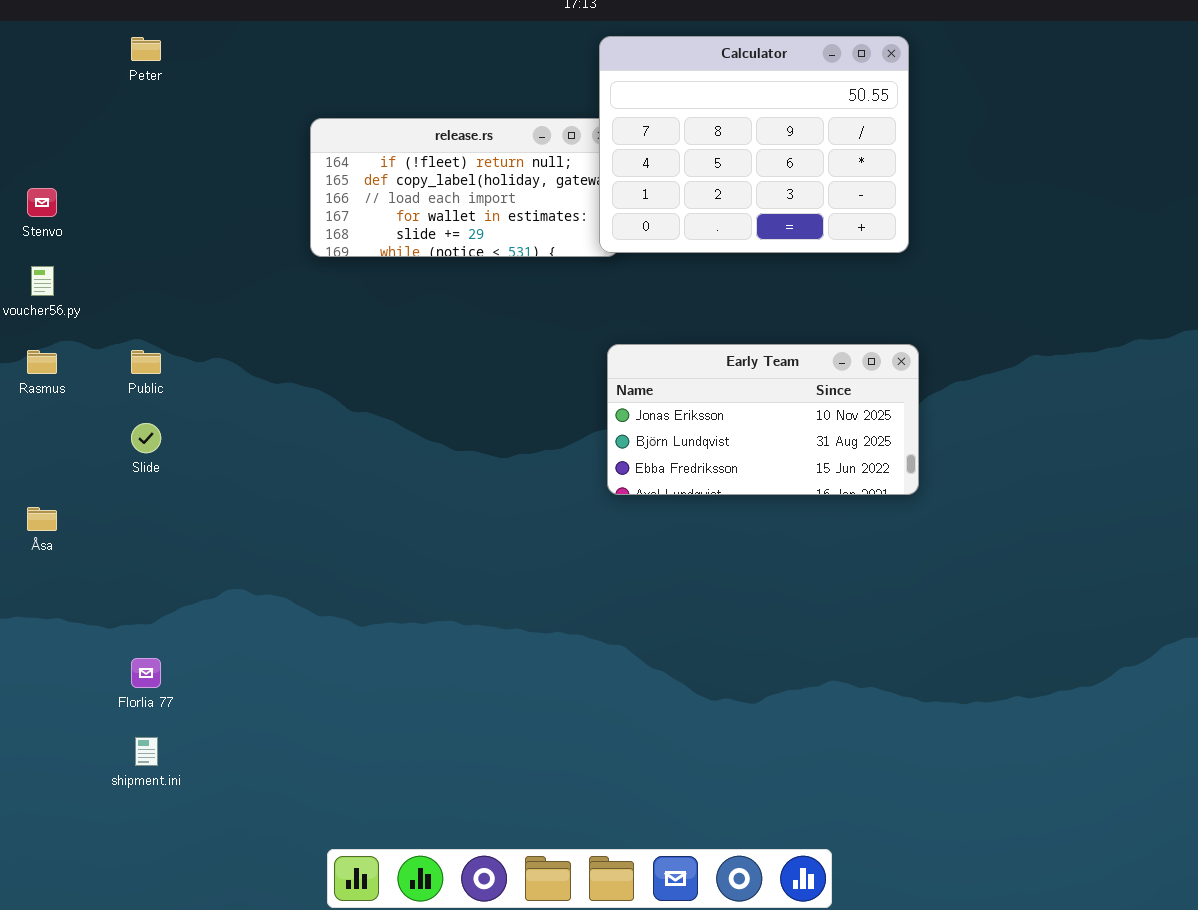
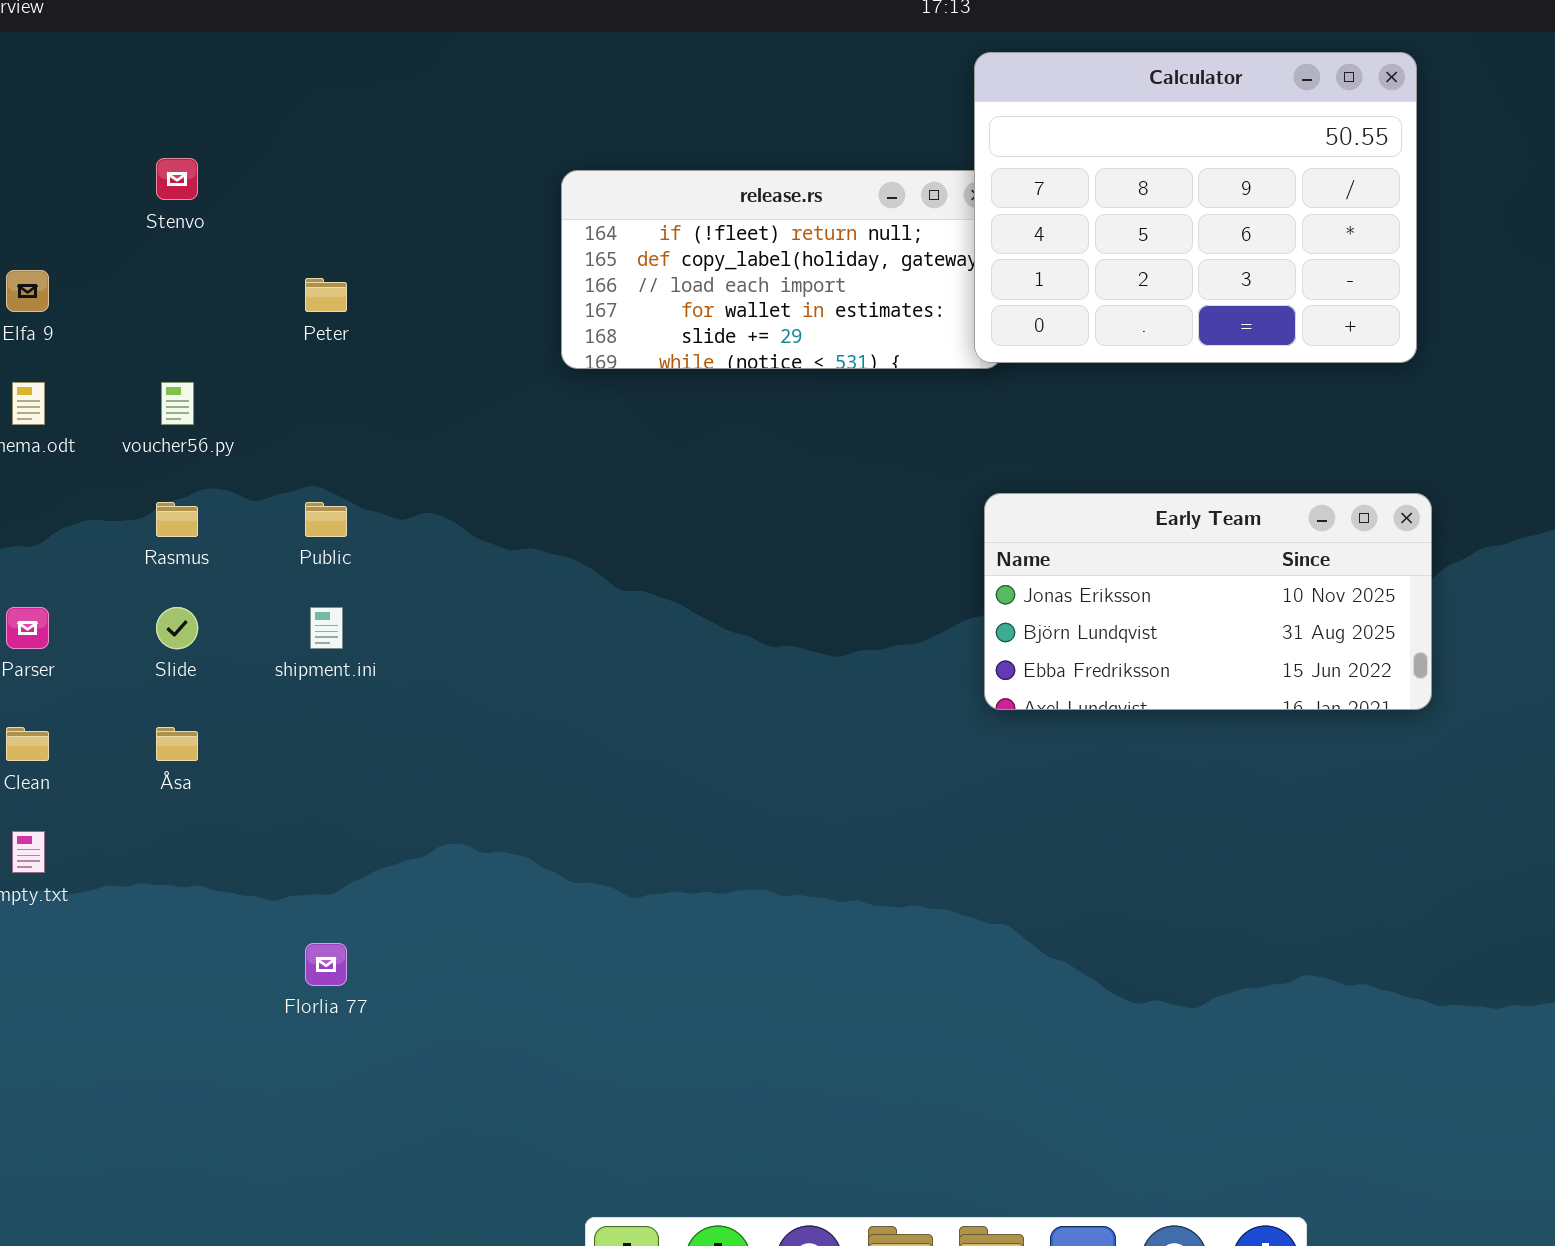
Peter: [131,37,161,61] -> [305,278,347,312], moved
Stenvo: [27,188,57,217] -> [156,158,198,200], moved
Slide: [131,423,161,453] -> [156,607,198,649], moved
shipment.ini: [135,737,158,766] -> [310,607,343,649], moved

